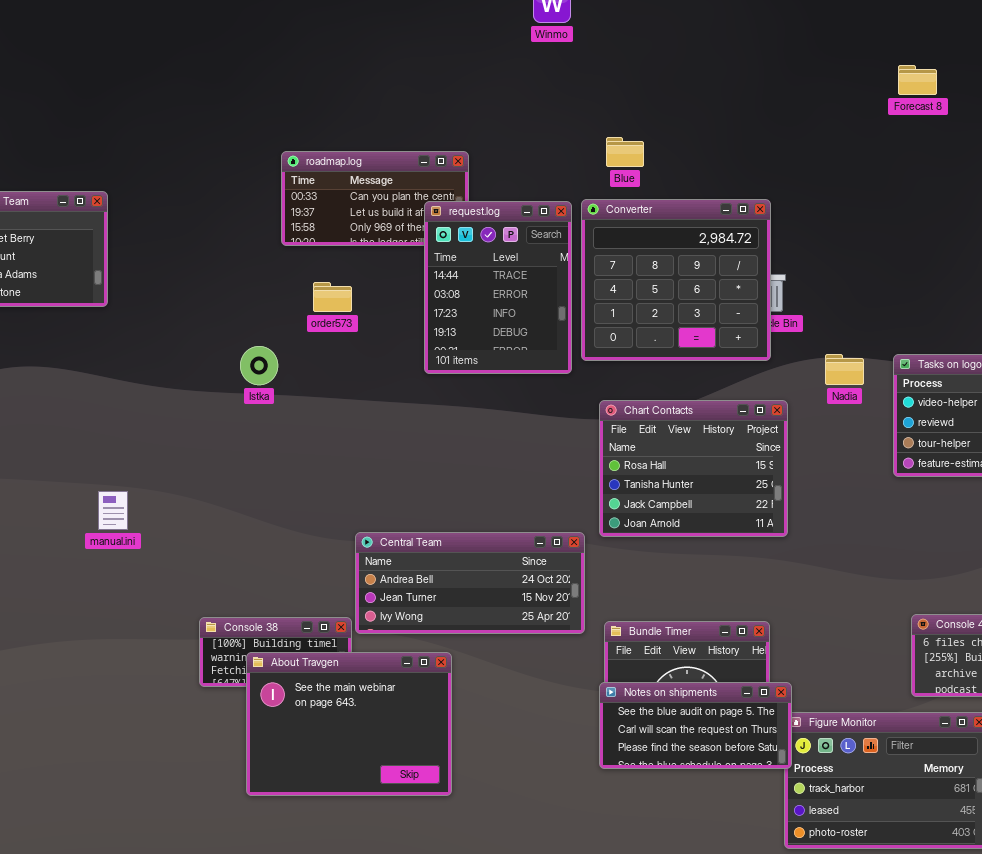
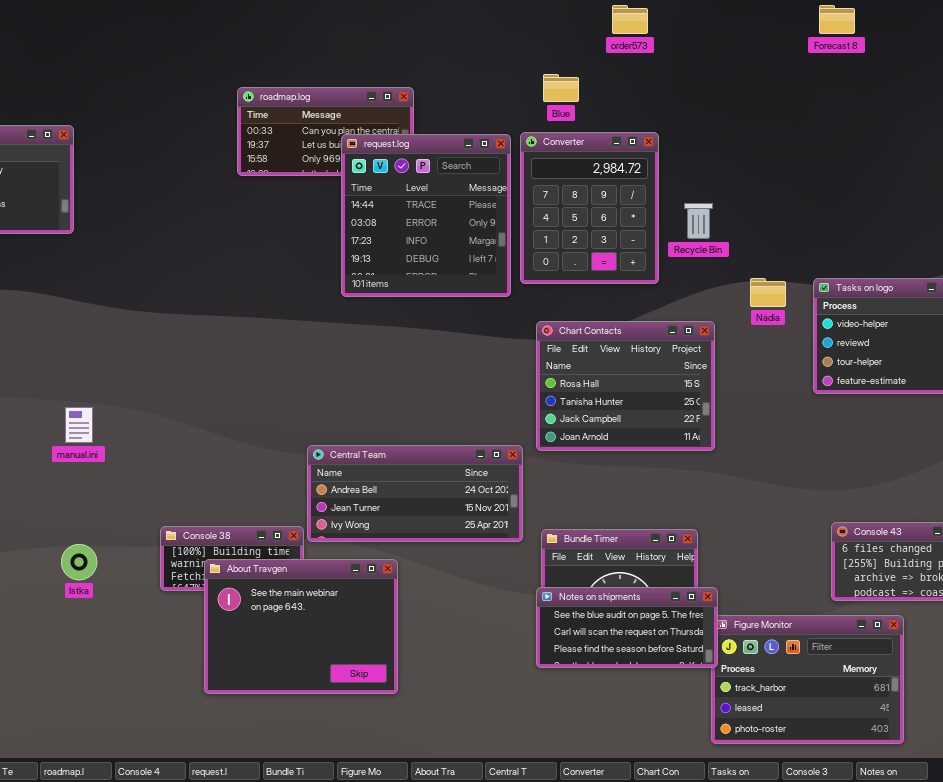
Converter: [581,199,771,361] -> [520,132,659,284], resized
request.log: [424,201,572,374] -> [341,134,511,297], resized
order573: [313,282,352,312] -> [612,5,648,34], moved
Istka: [240,346,278,385] -> [61,544,97,580], moved

